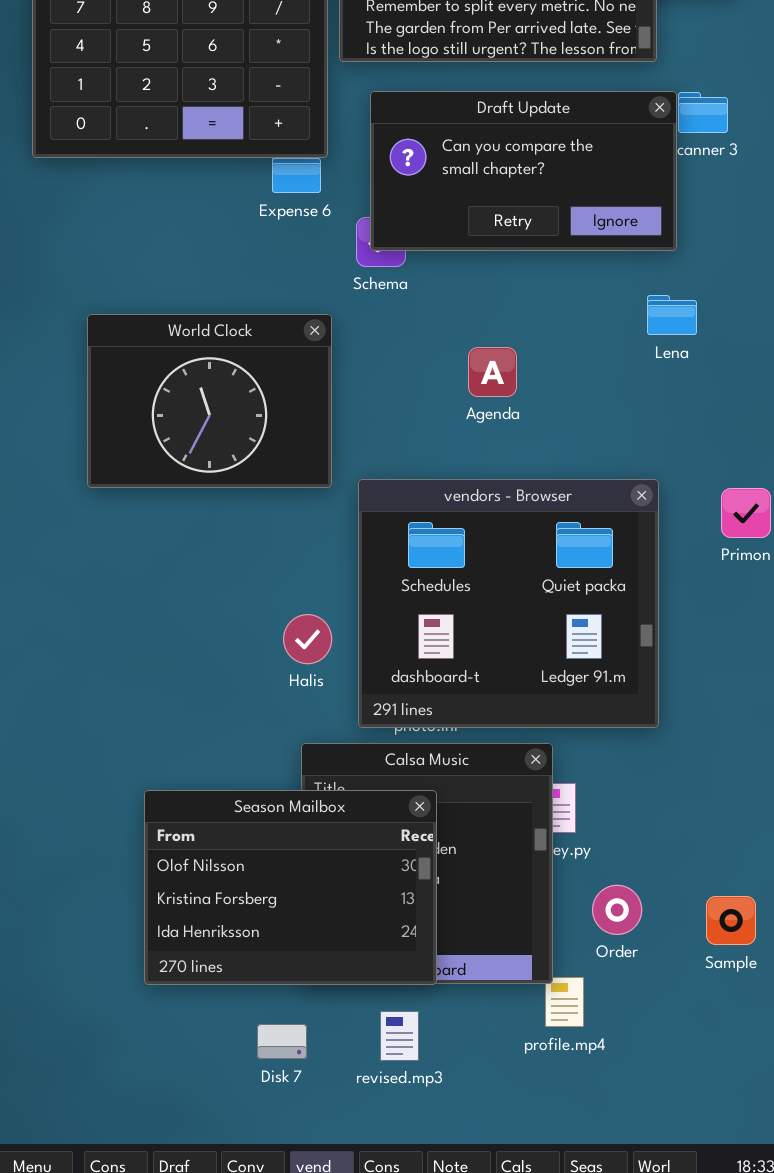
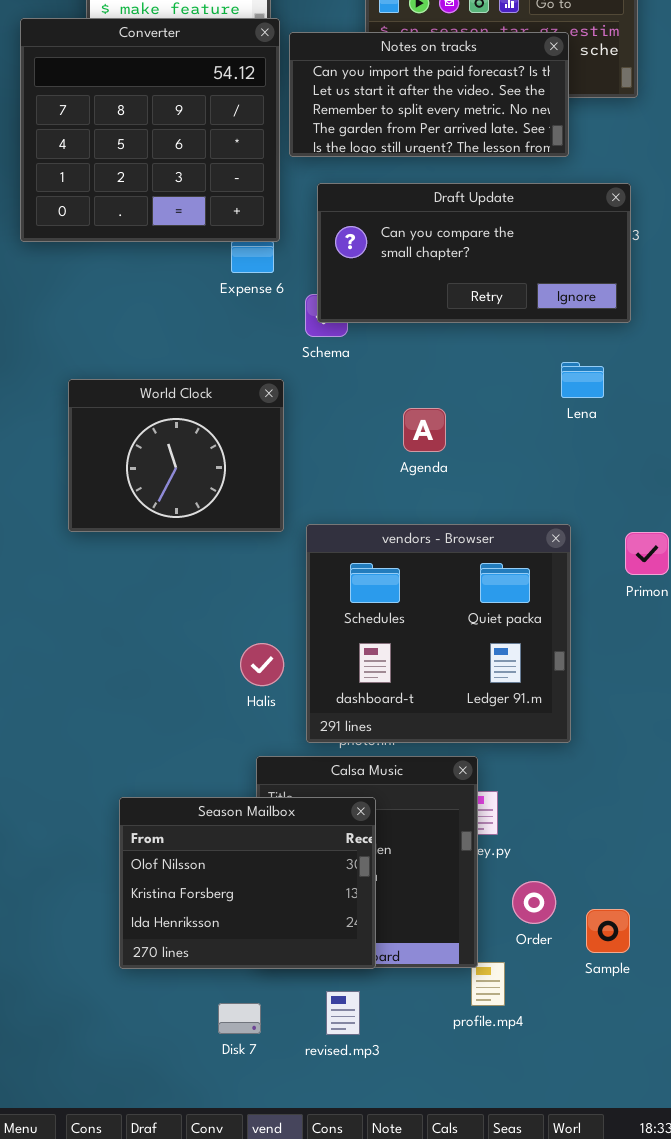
Draft Update: [370,91,677,251] -> [317,183,631,323], resized
Sample: [706,896,756,945] -> [586,909,630,953], moved

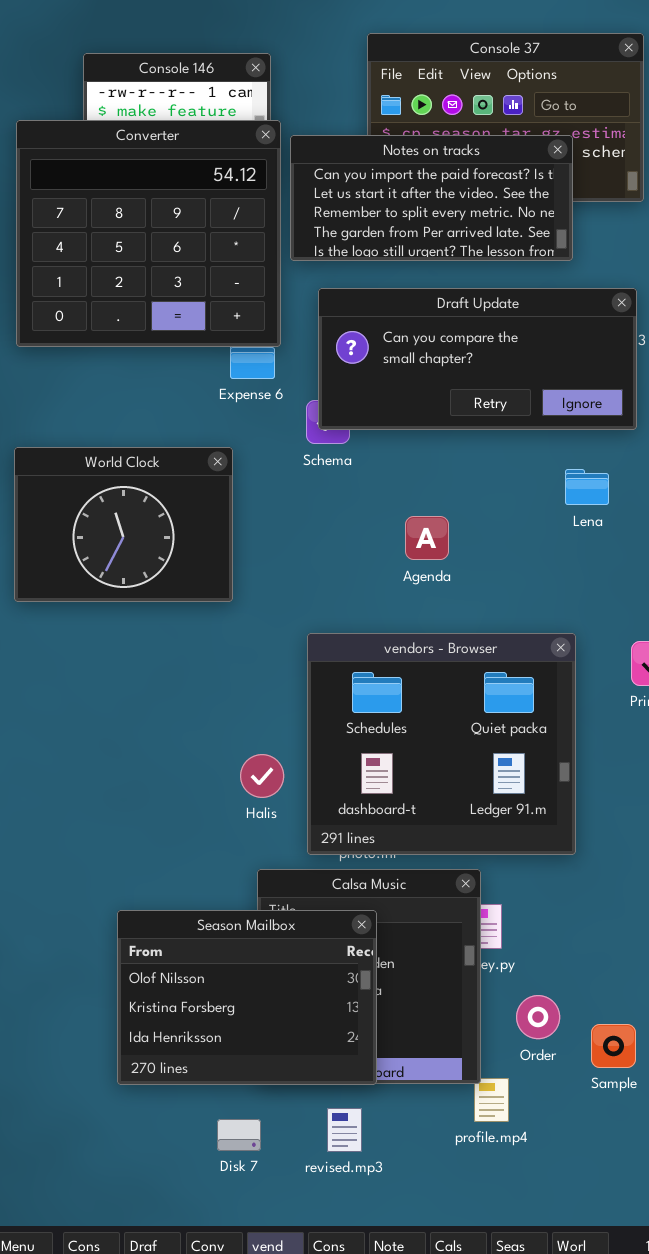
World Clock: [68,379,284,532] -> [14,447,233,602], moved

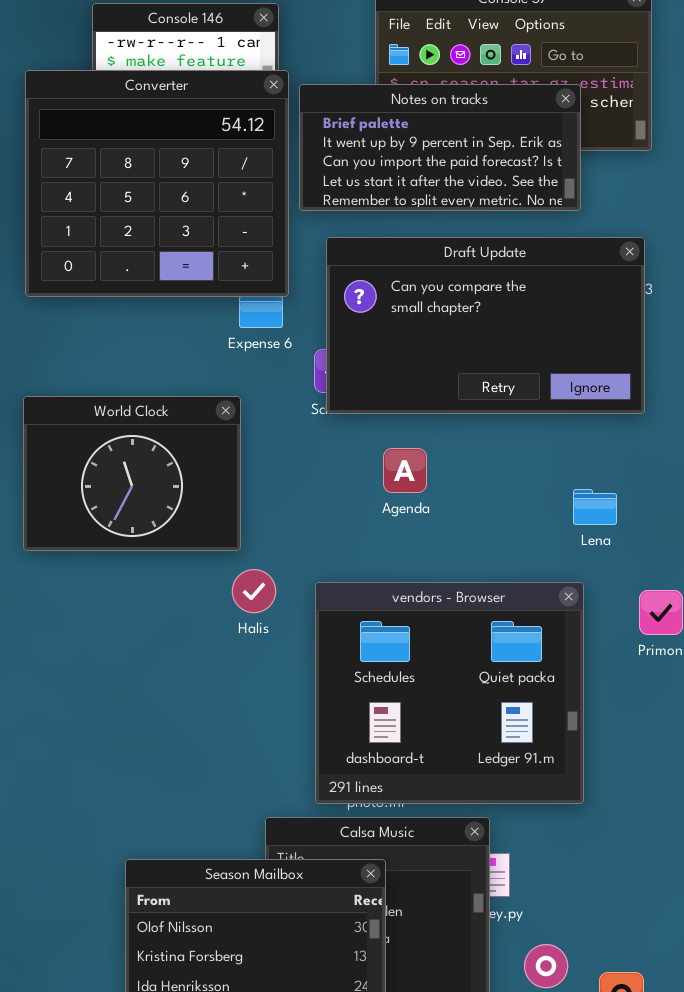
Notes on tracks: [290,135,573,261] -> [299,84,581,211], scrolled up 2 rows
Draft Update: [318,288,637,430] -> [326,237,645,414], resized
Lena: [565,469,609,505] -> [573,489,617,525], moved
Agenda: [405,516,449,560] -> [383,448,427,493], moved
Halis: [240,754,284,798] -> [232,569,276,613], moved

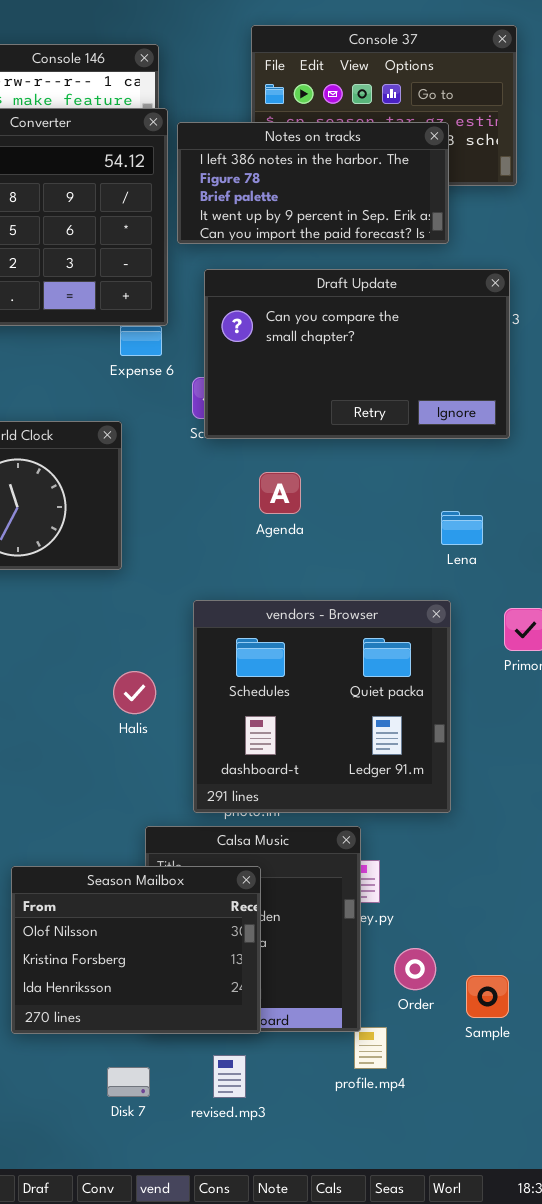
Notes on tracks: [299,84,581,211] -> [177,122,449,244], scrolled up 2 rows
Halis: [232,569,276,613] -> [113,671,156,714], moved

